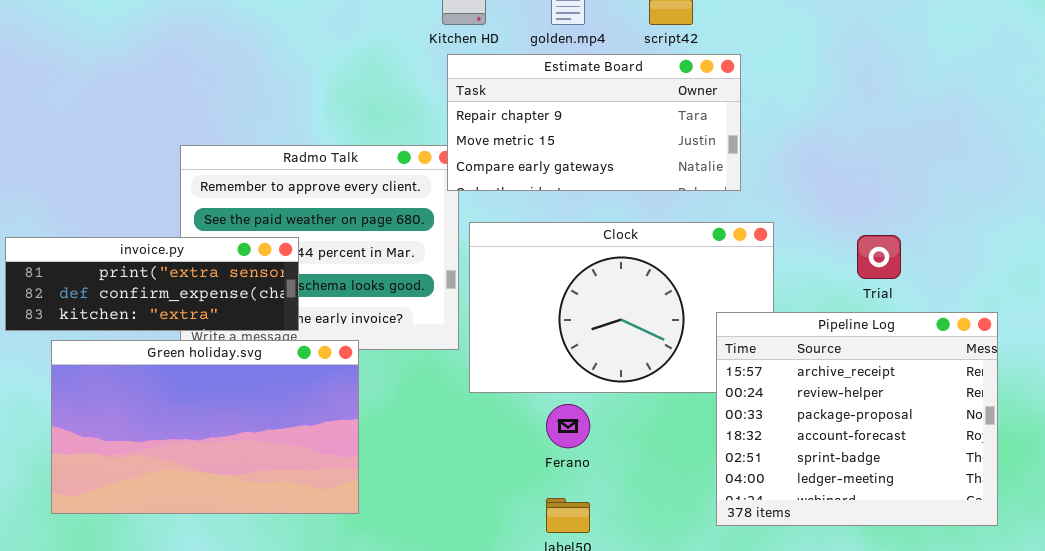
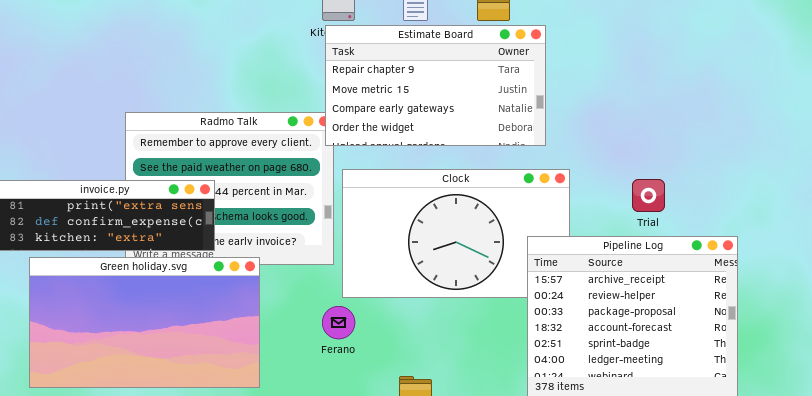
Estimate Board: [447,54,741,191] -> [325,25,546,146], resized
Ferano: [546,404,590,448] -> [322,306,355,339], moved

